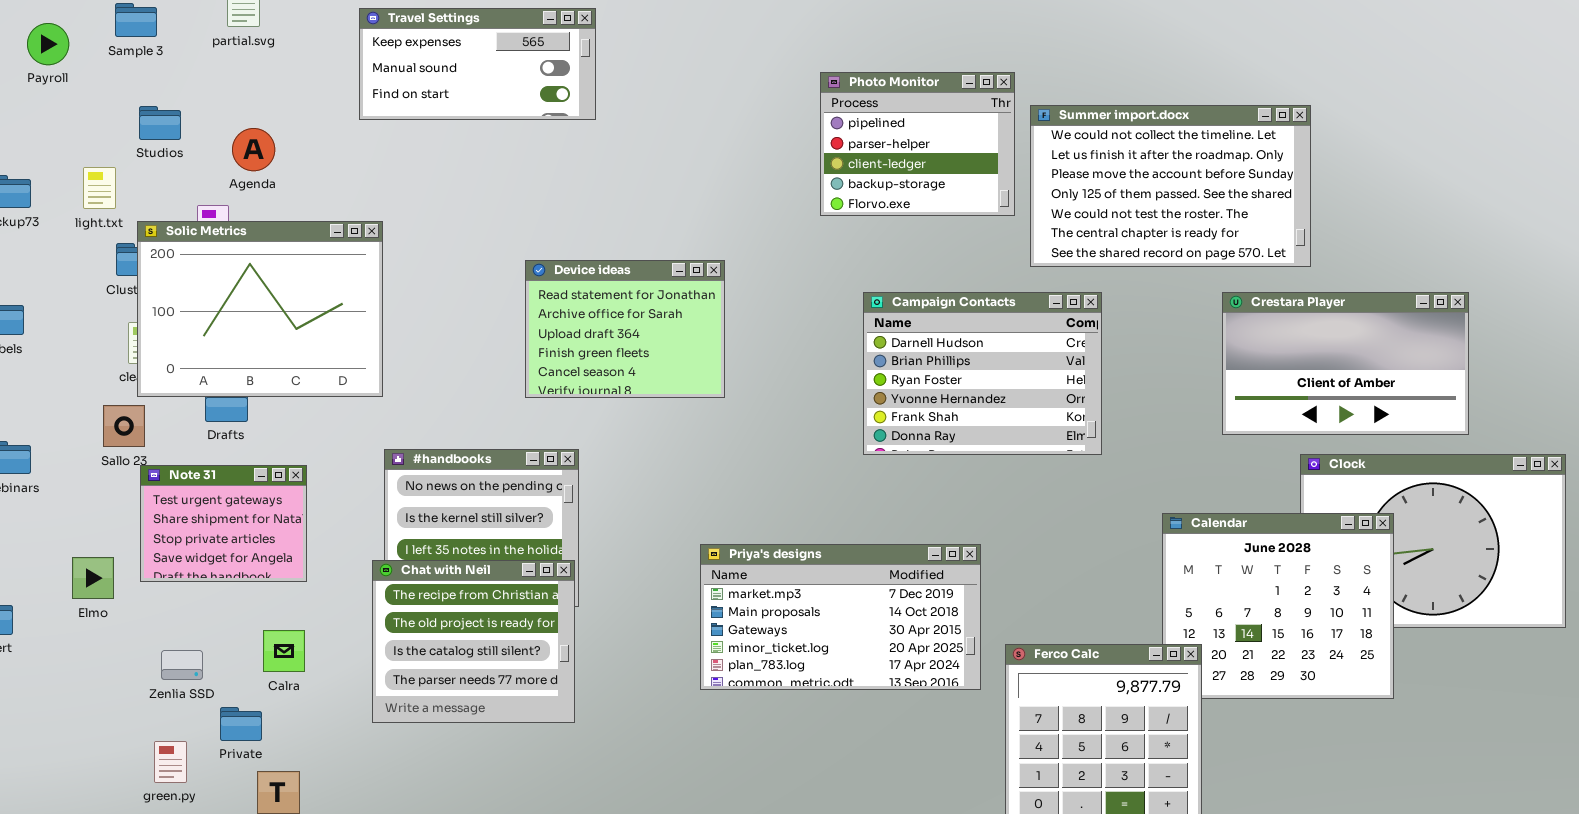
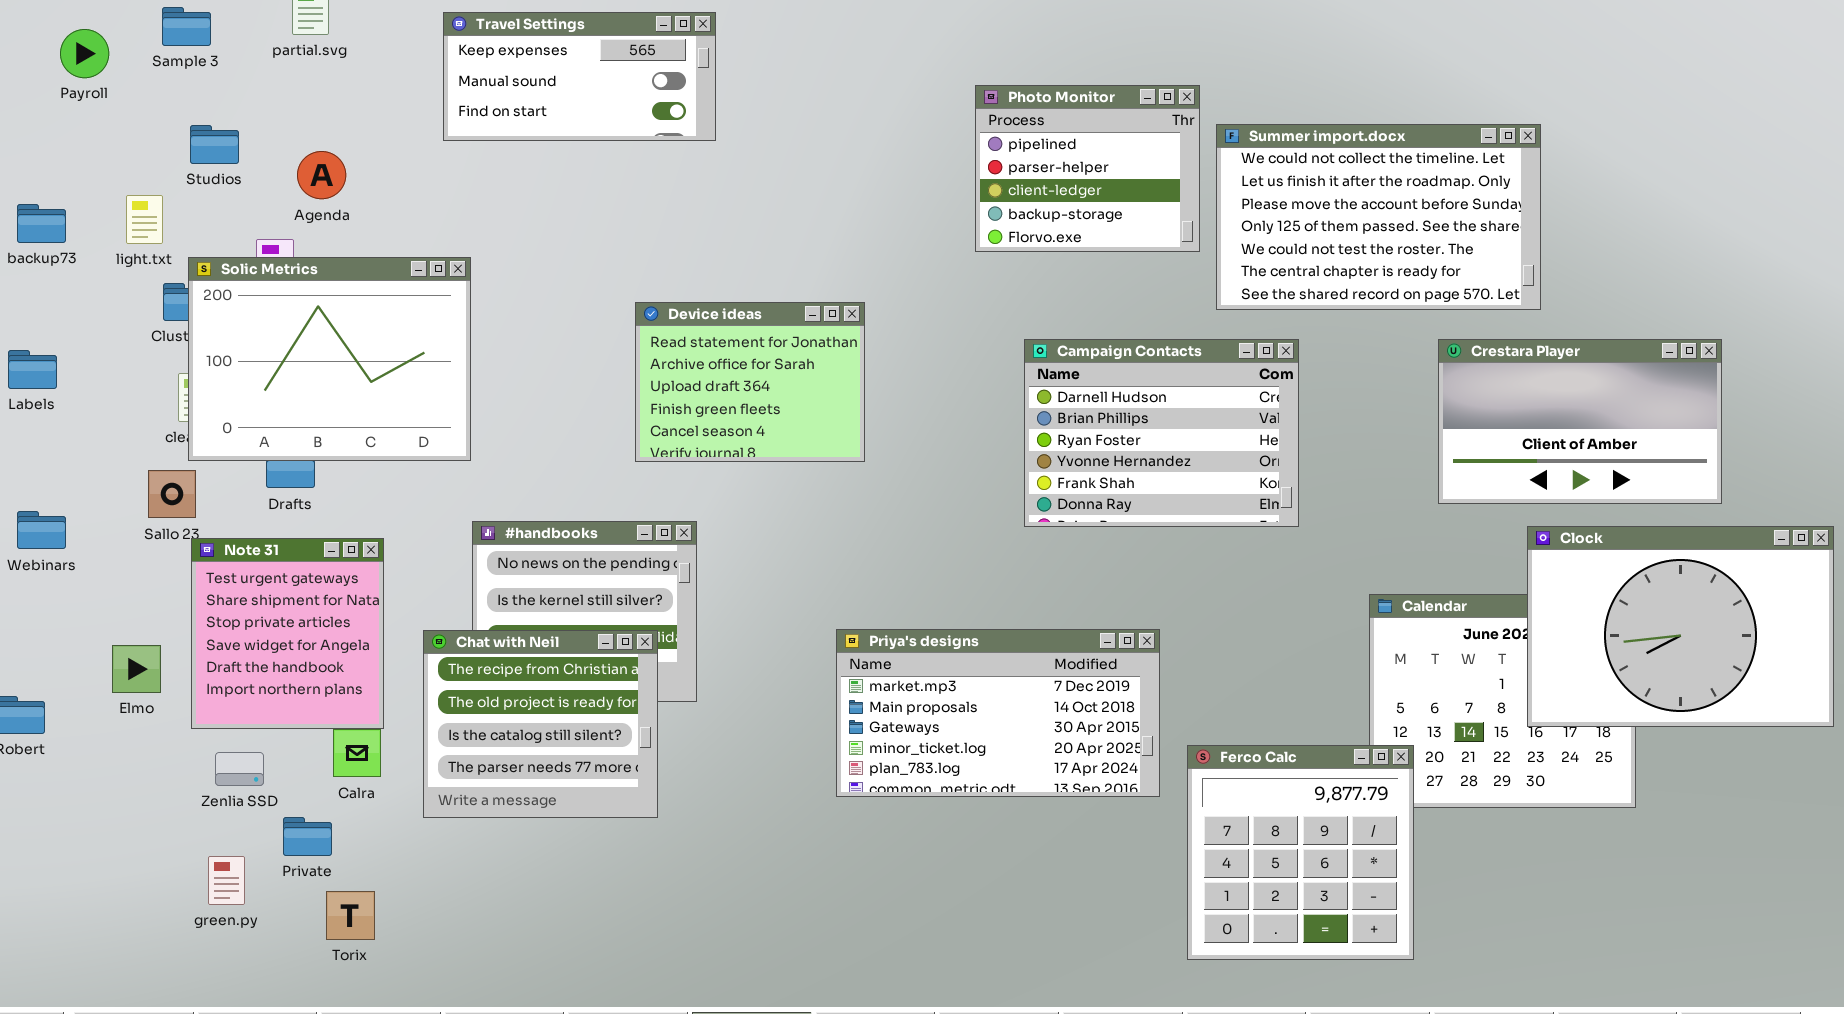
Clock: [1300,454,1566,628] -> [1527,526,1834,727], raised
Note 31: [140,465,307,582] -> [191,538,384,729], resized
Chat with Neil: [372,560,575,723] -> [423,630,658,818], moved

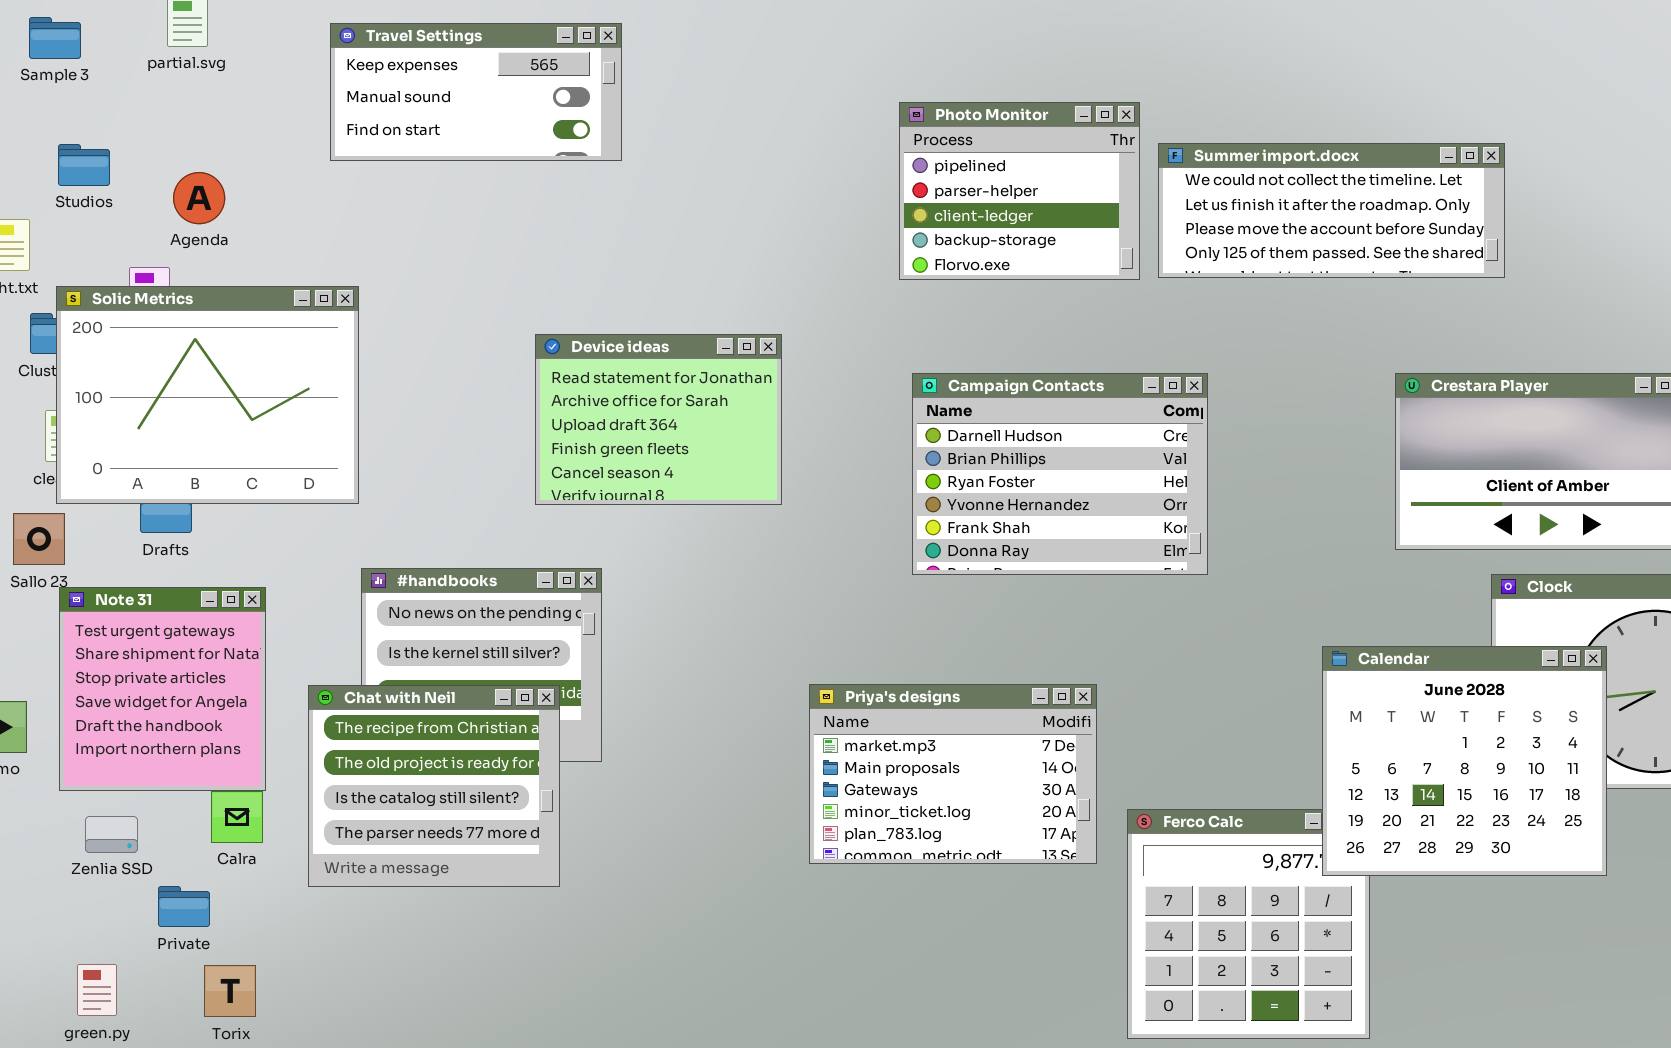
Summer import.docx: [1216,124,1541,310] -> [1158,143,1505,278], resized
Campaign Contacts: [1024,339,1299,527] -> [912,373,1208,575], moved
Calendar: [1369,594,1636,808] -> [1322,646,1607,876], raised
Priya's designs: [836,629,1160,797] -> [809,684,1097,864], resized
green.py: [208,856,245,905] -> [77,964,117,1016], moved

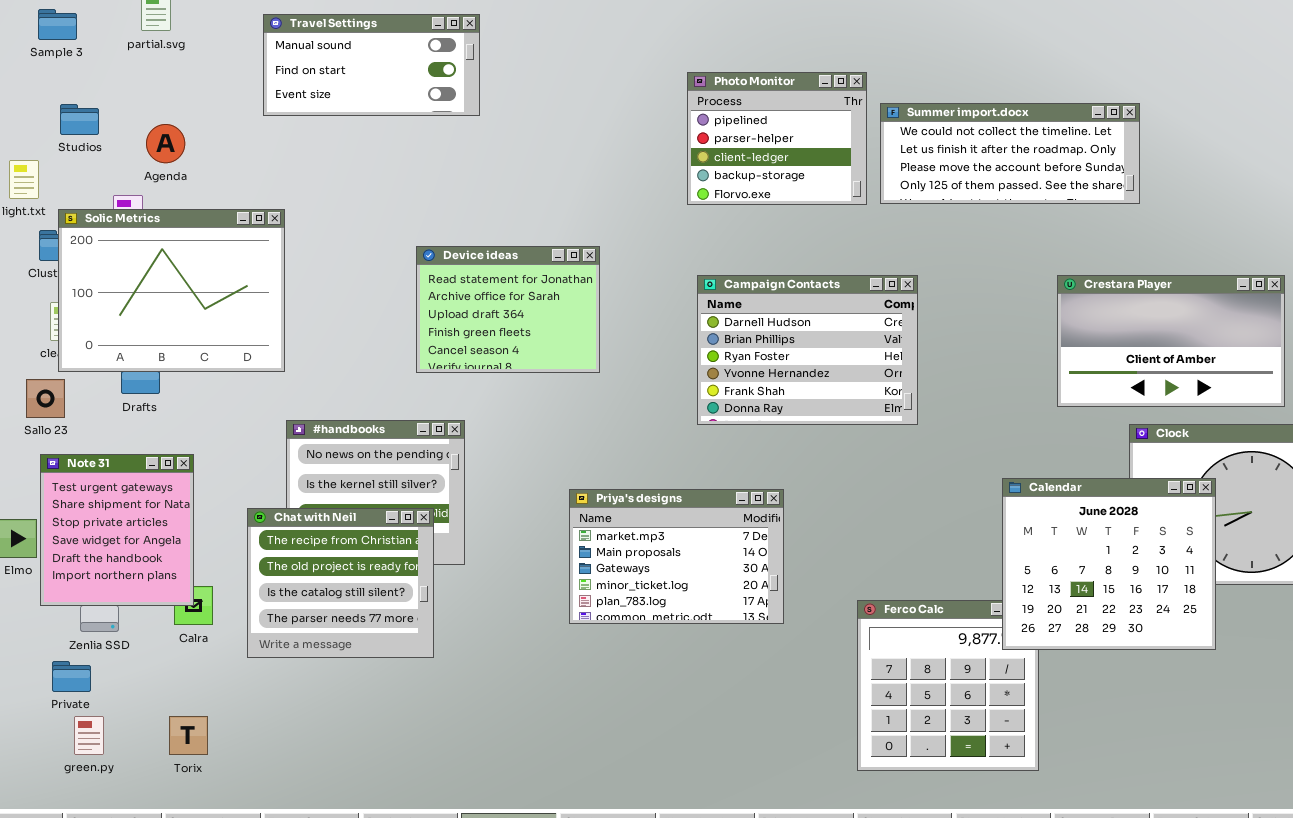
Travel Settings: [330,23,622,161] -> [263,14,480,116], scrolled down 1 row
Note 31: [59,587,266,791] -> [40,454,194,606], moved
Priya's designs: [809,684,1097,864] -> [569,489,784,624], moved
Private: [158,886,210,927] -> [52,661,91,692], moved

